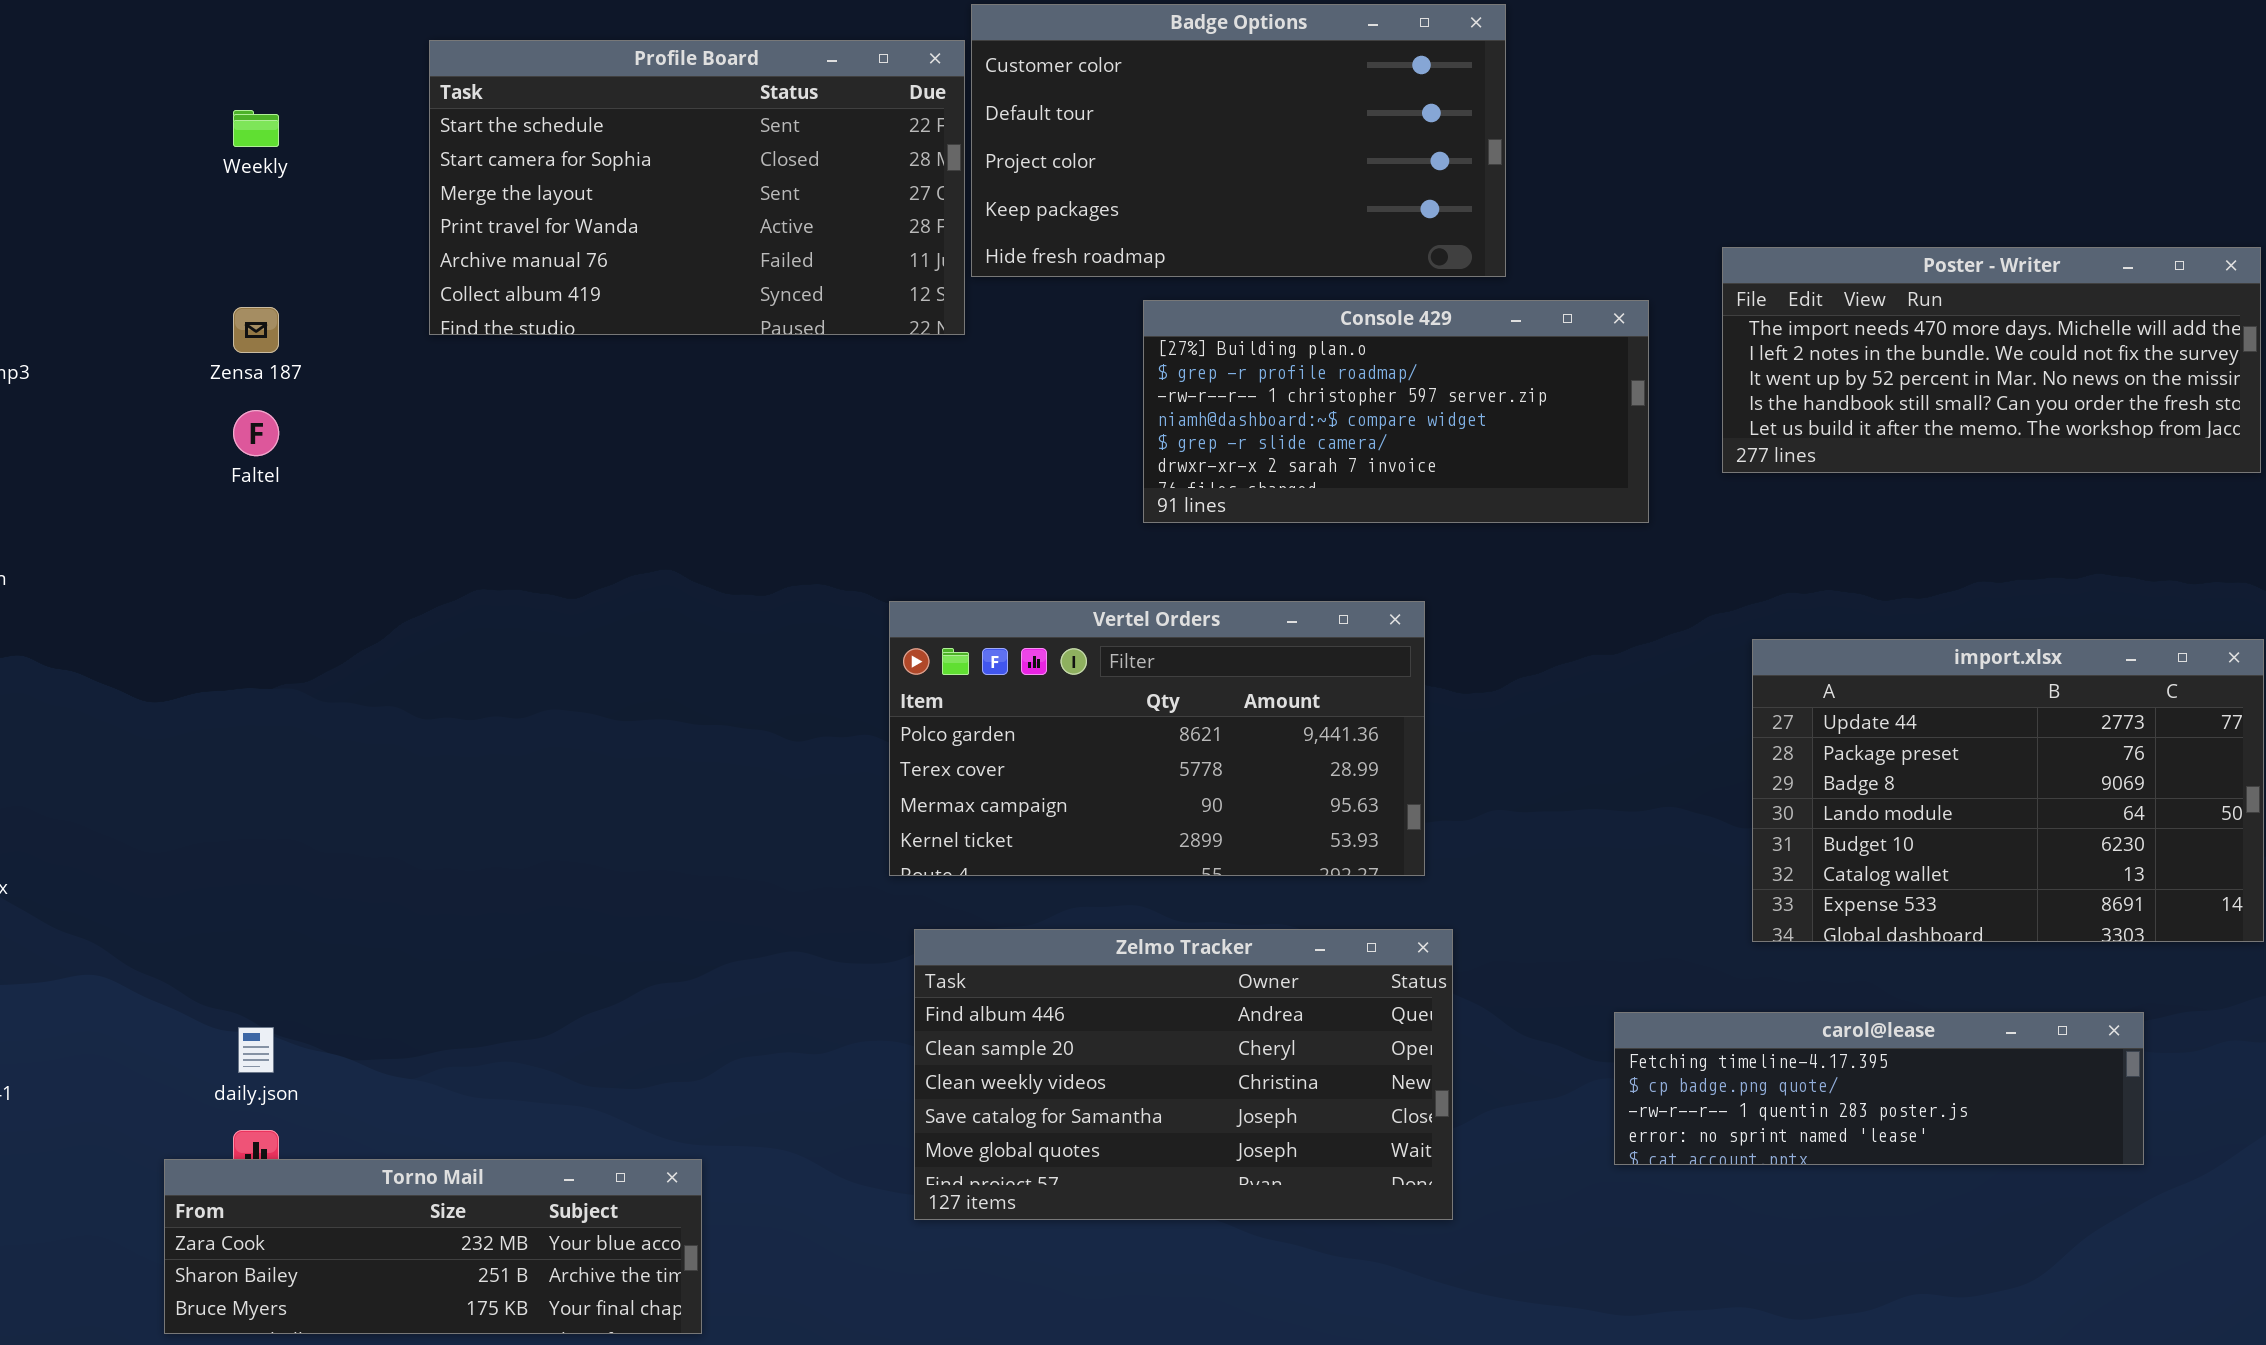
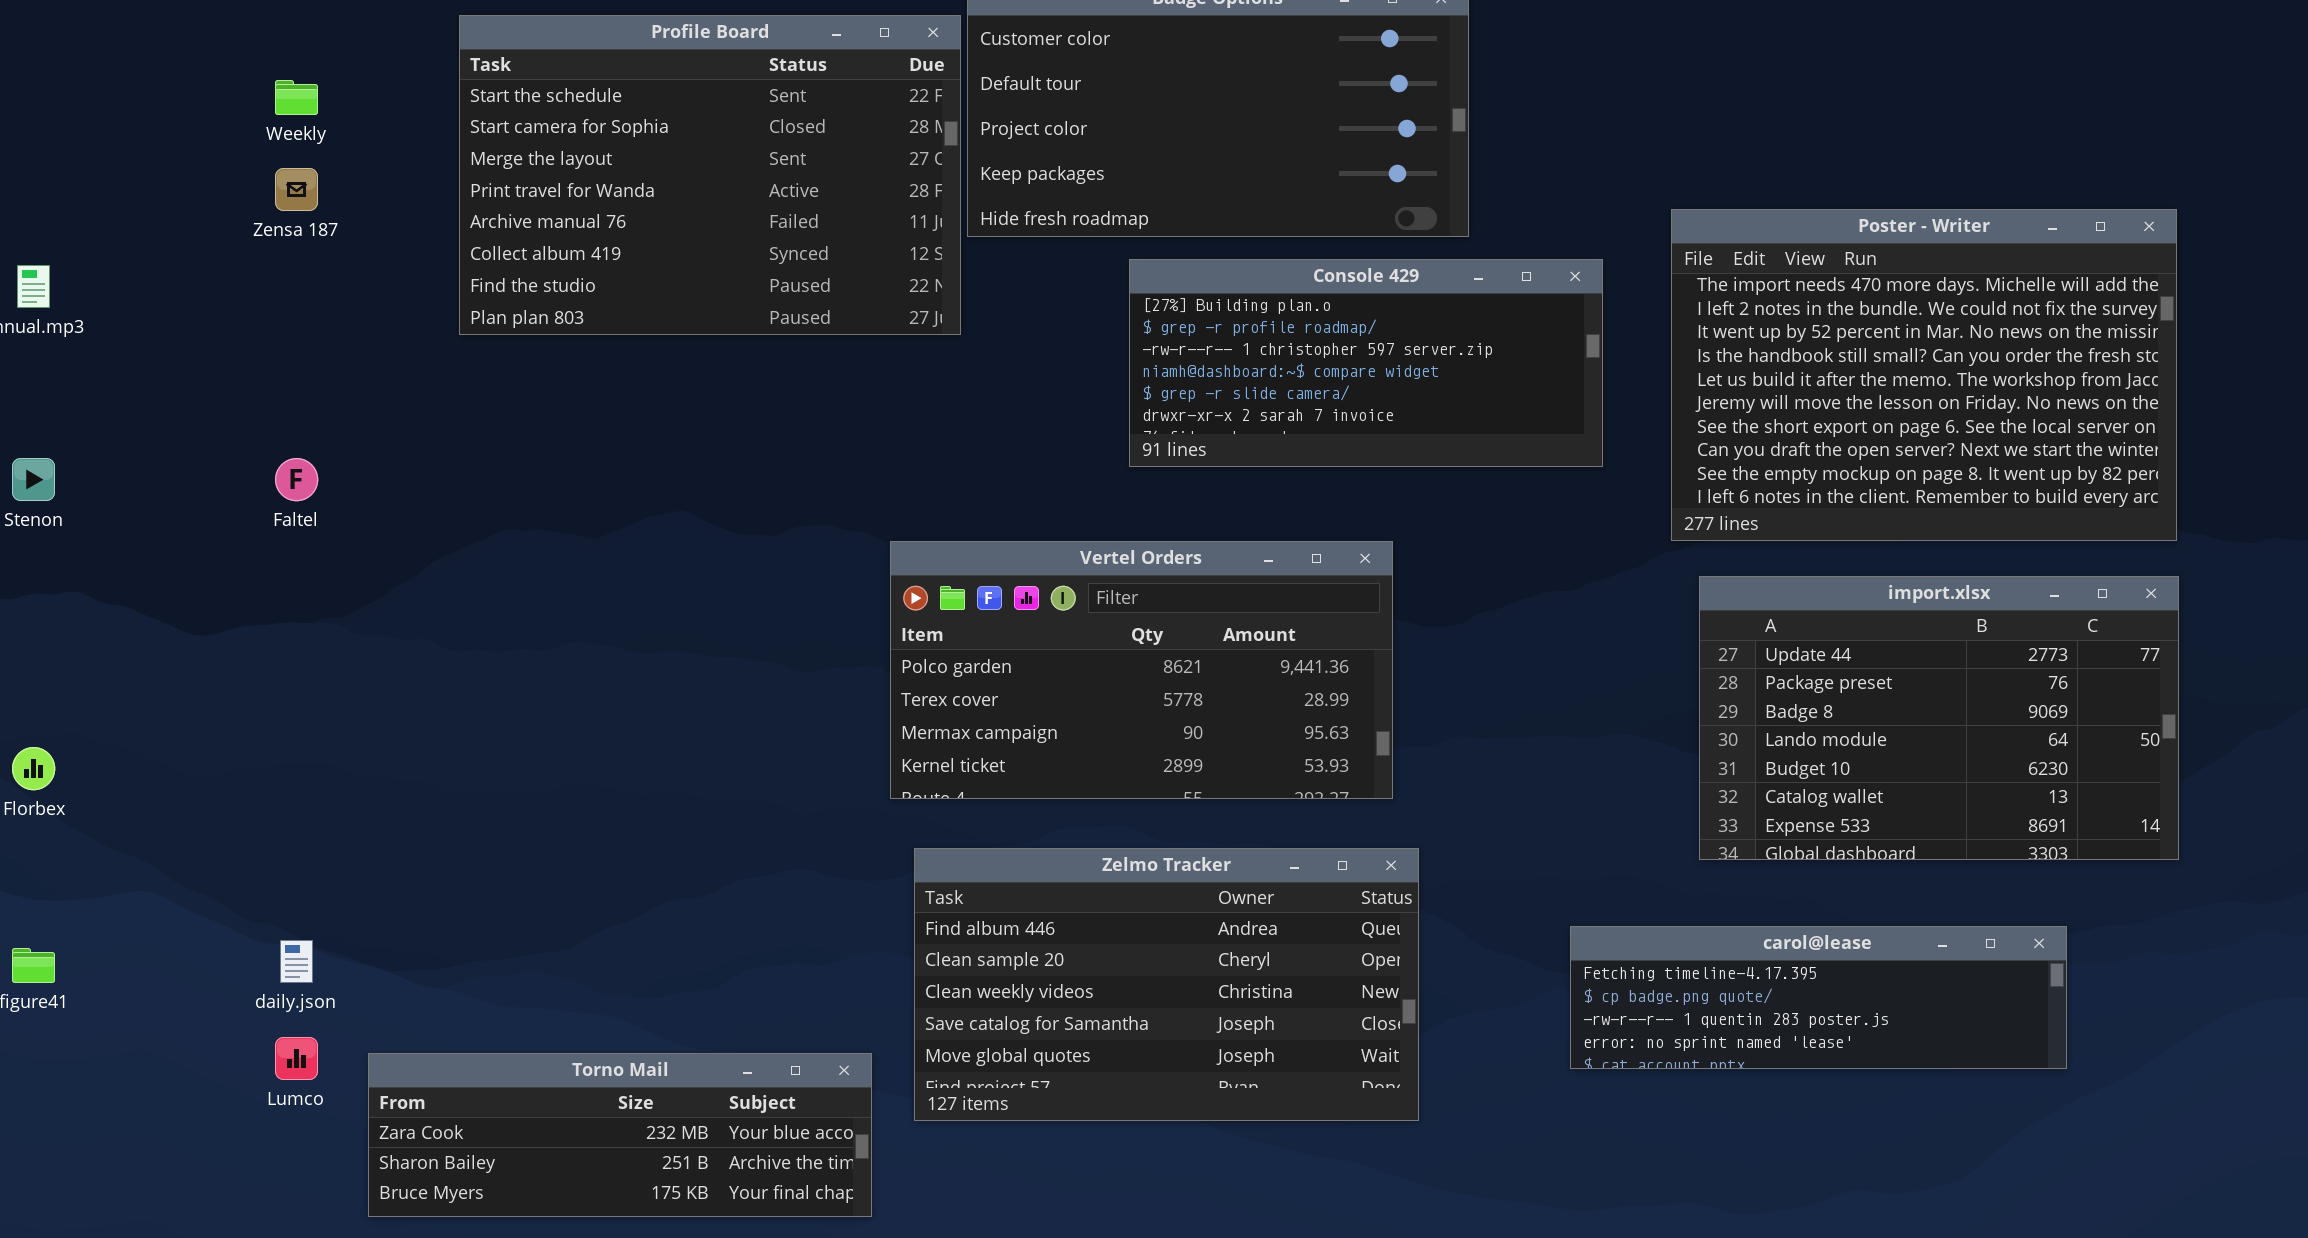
Profile Board: [429,40,965,335] -> [459,15,961,335], resized
Poster - Writer: [1722,247,2261,473] -> [1671,209,2177,541], resized
Zensa 187: [233,307,279,353] -> [275,168,318,211], moved
Faltel: [233,410,279,456] -> [275,458,318,501], moved
Torno Mail: [164,1159,702,1334] -> [368,1053,872,1217], moved

